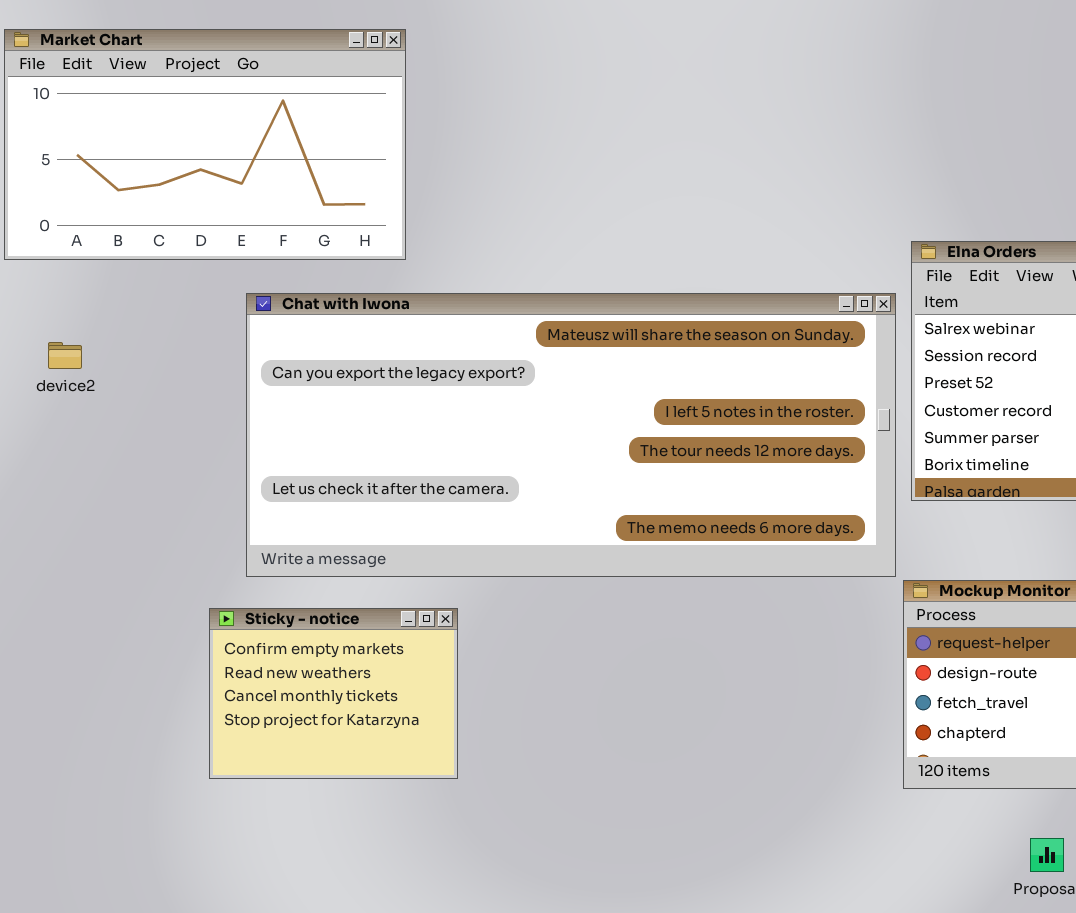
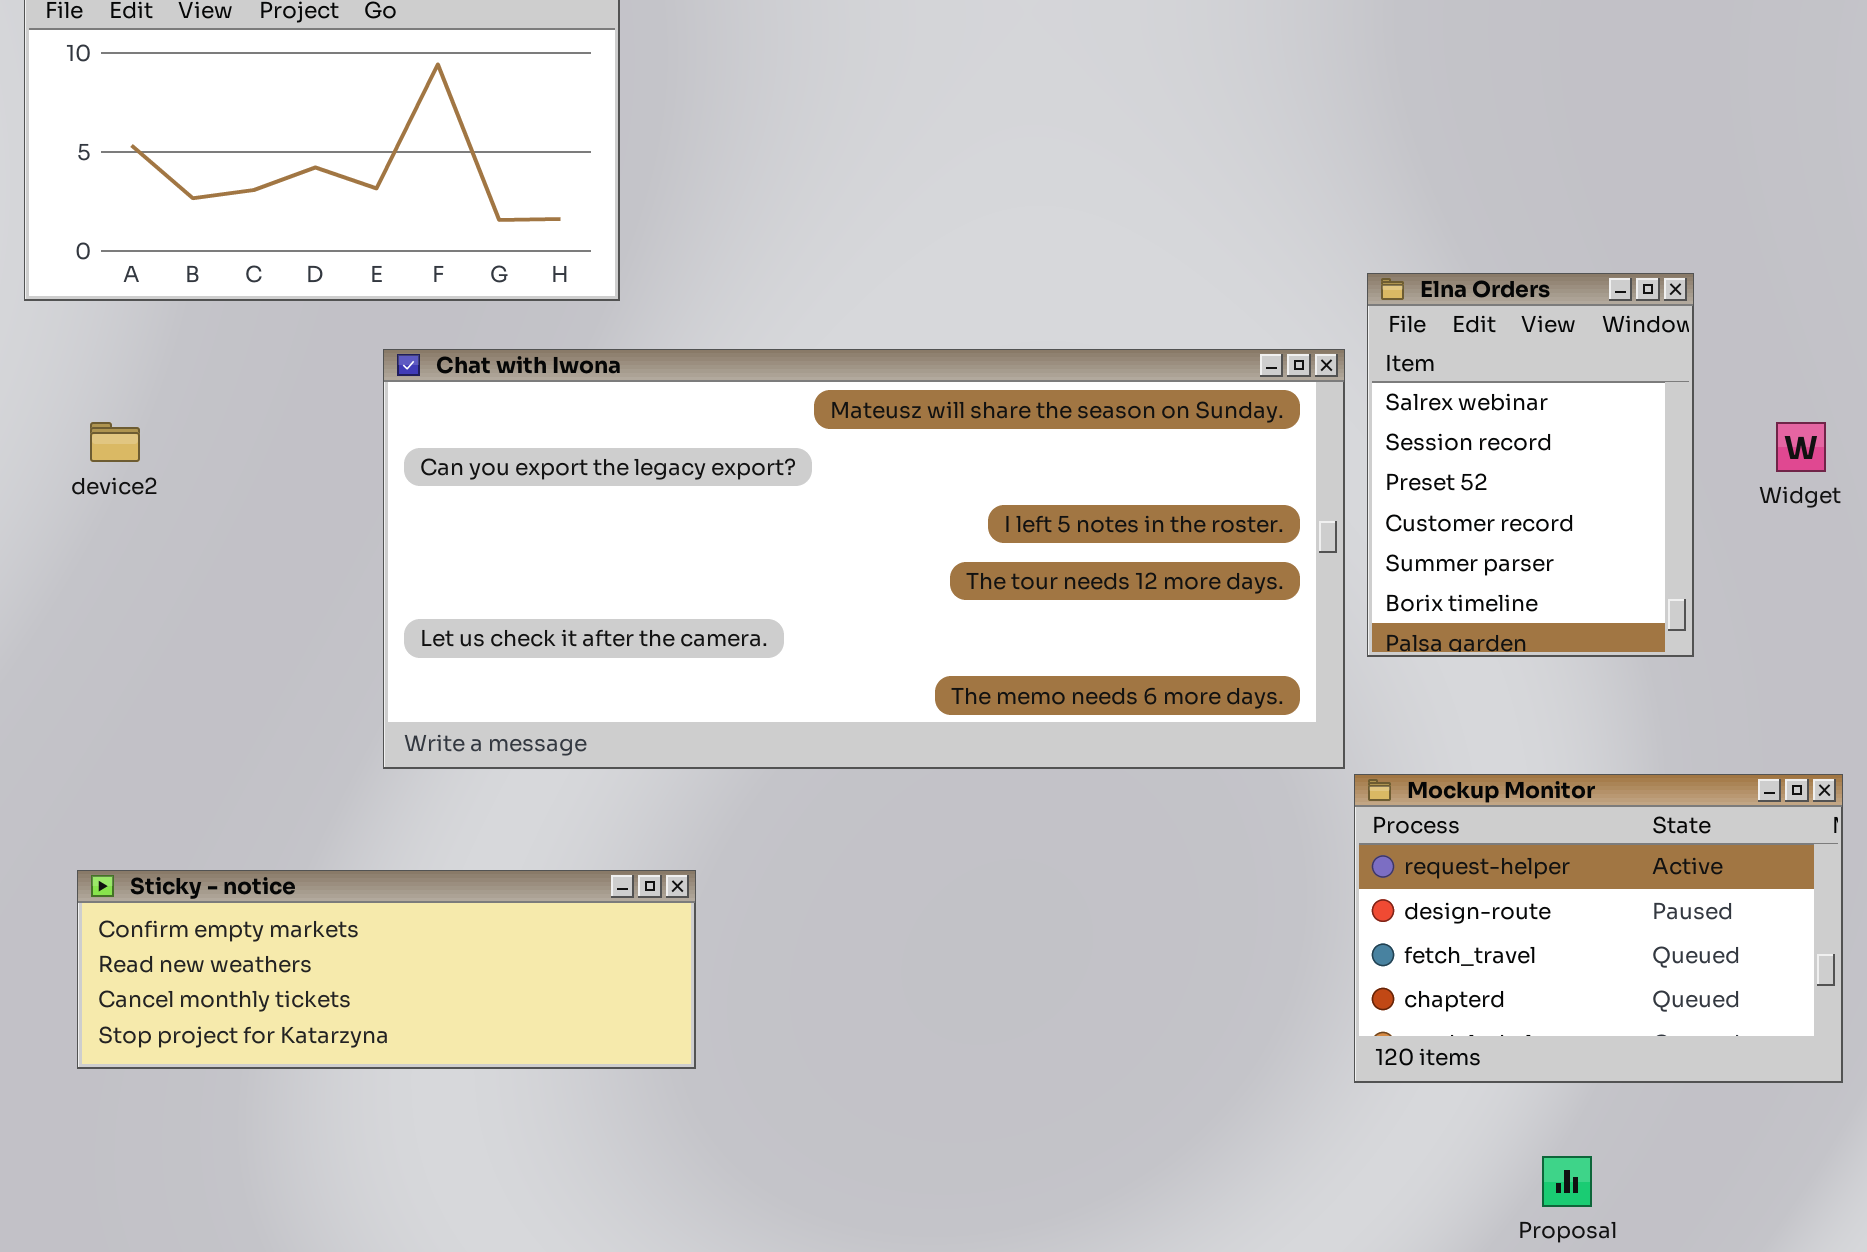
Sticky - notice: [209,608,458,779] -> [77,870,696,1069], resized

